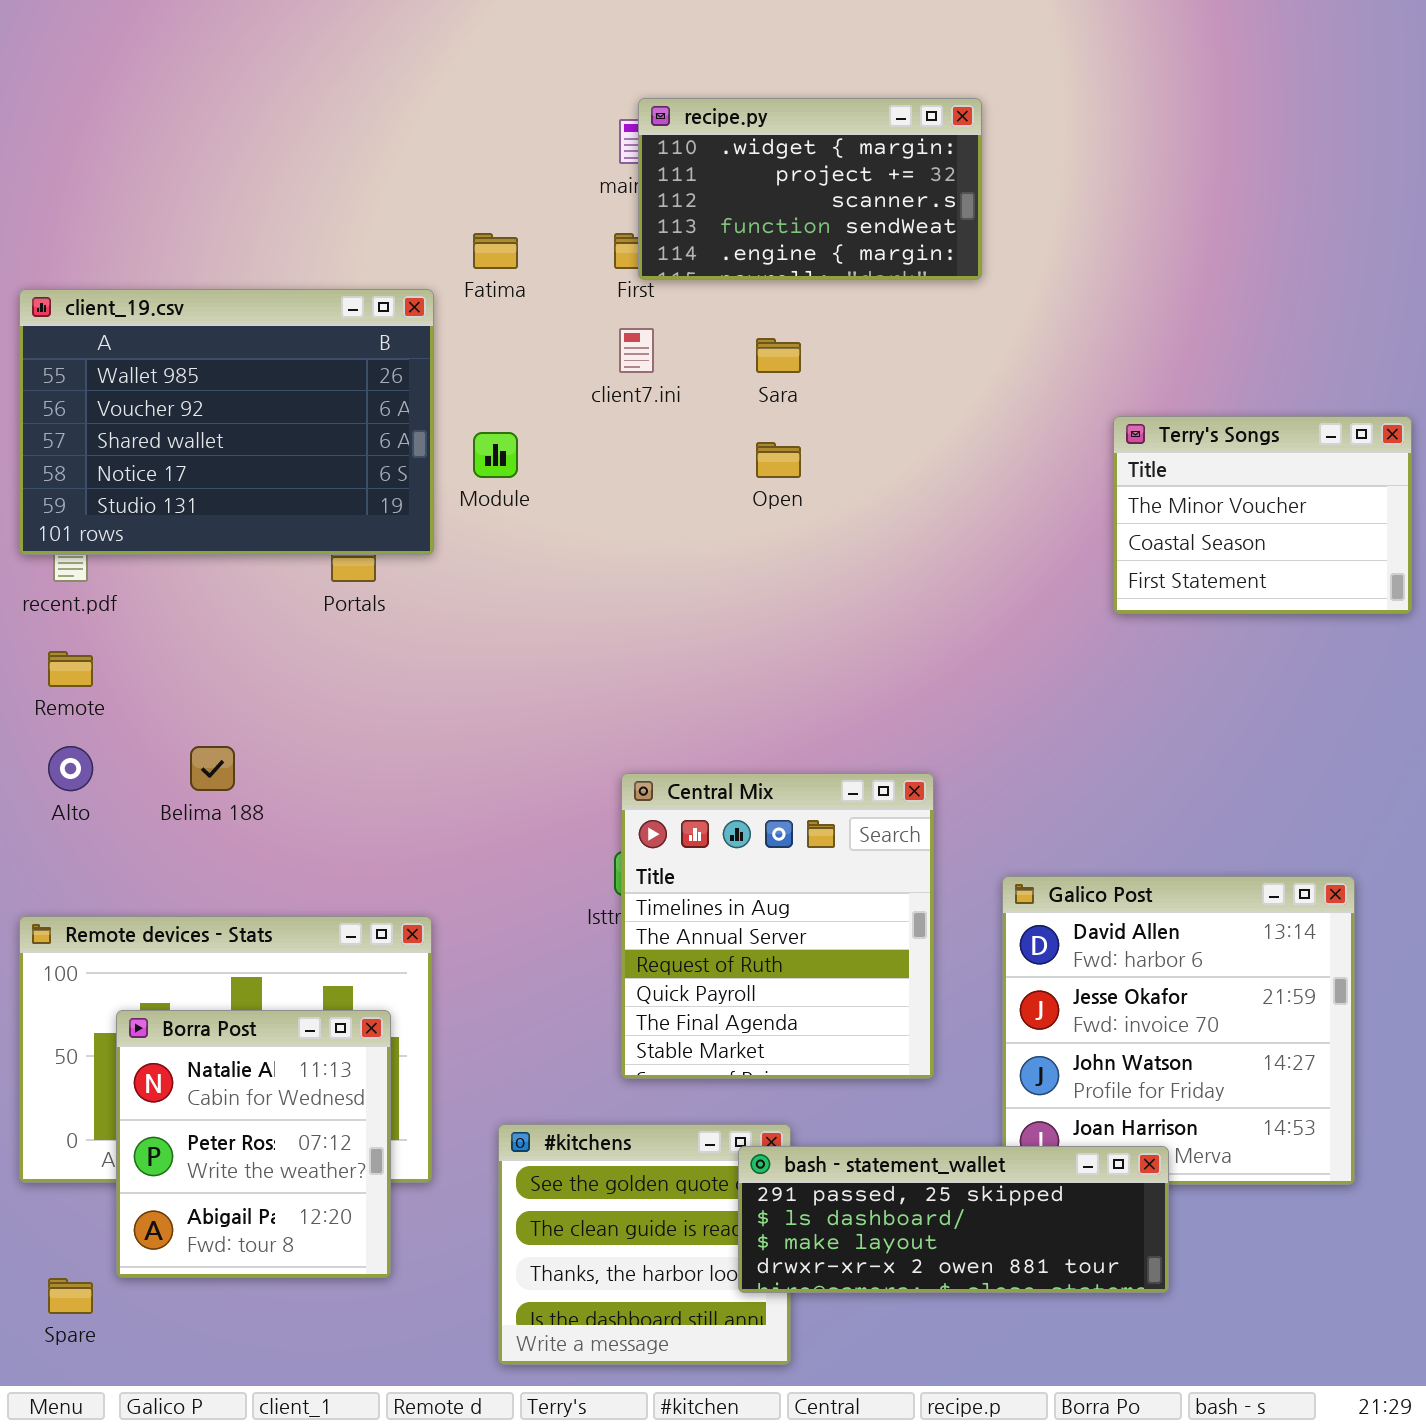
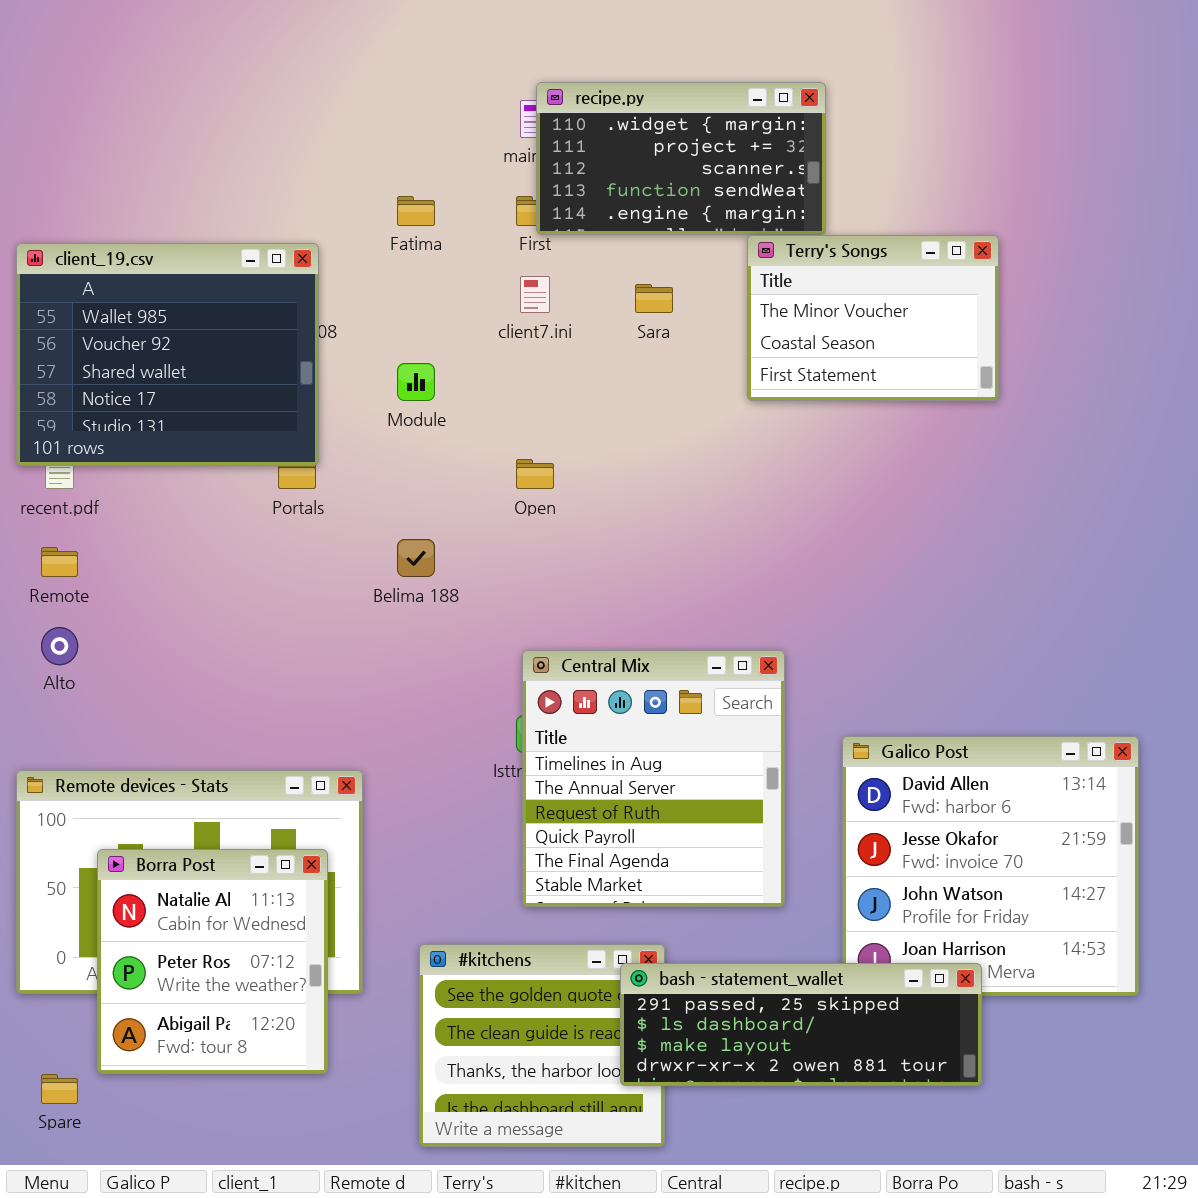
client_19.csv: [19,289,434,555] -> [16,243,319,466], resized
Terry's Songs: [1113,416,1412,614] -> [747,235,999,401], moved
Open: [756,442,801,478] -> [516,459,554,489], moved
Belima 188: [190,746,235,791] -> [397,539,435,577], moved

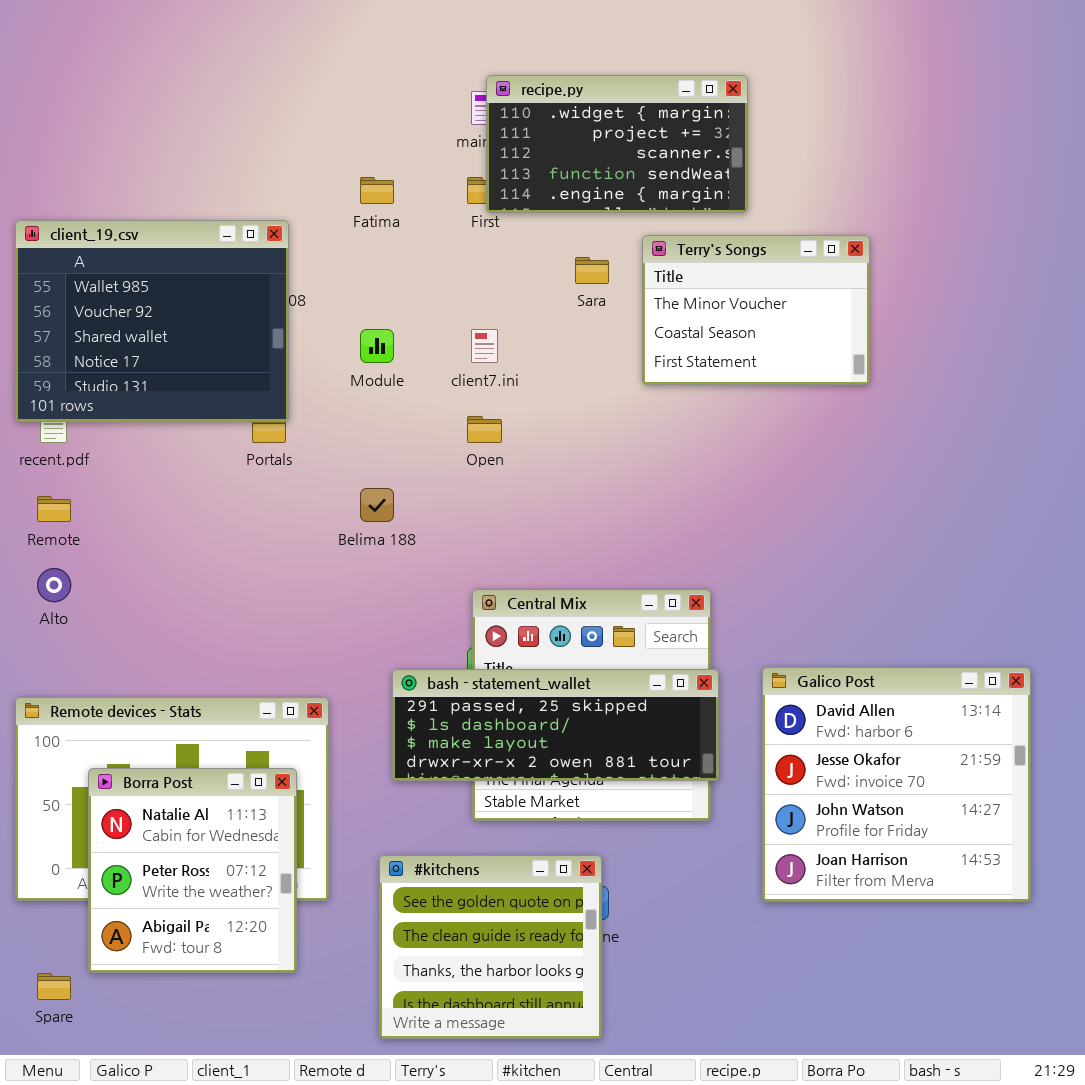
Terry's Songs: [747,235,999,401] -> [642,235,870,385], moved
client7.ini: [520,276,550,313] -> [471,329,498,363], moved
bash - statement_wallet: [620,963,982,1086] -> [392,669,719,781], moved

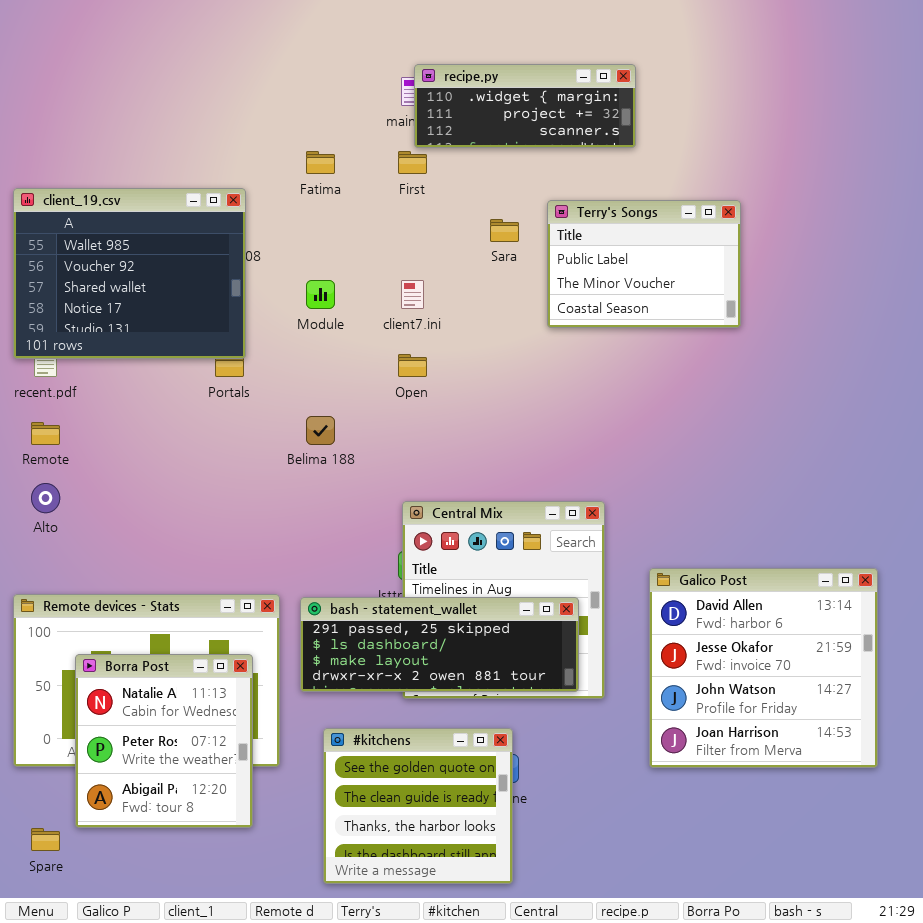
recipe.py: [486,75,748,213] -> [414,64,636,148], resized
Terry's Songs: [642,235,870,385] -> [547,200,741,328], scrolled up 1 row
bash - statement_wallet: [392,669,719,781] -> [300,597,579,692], moved

